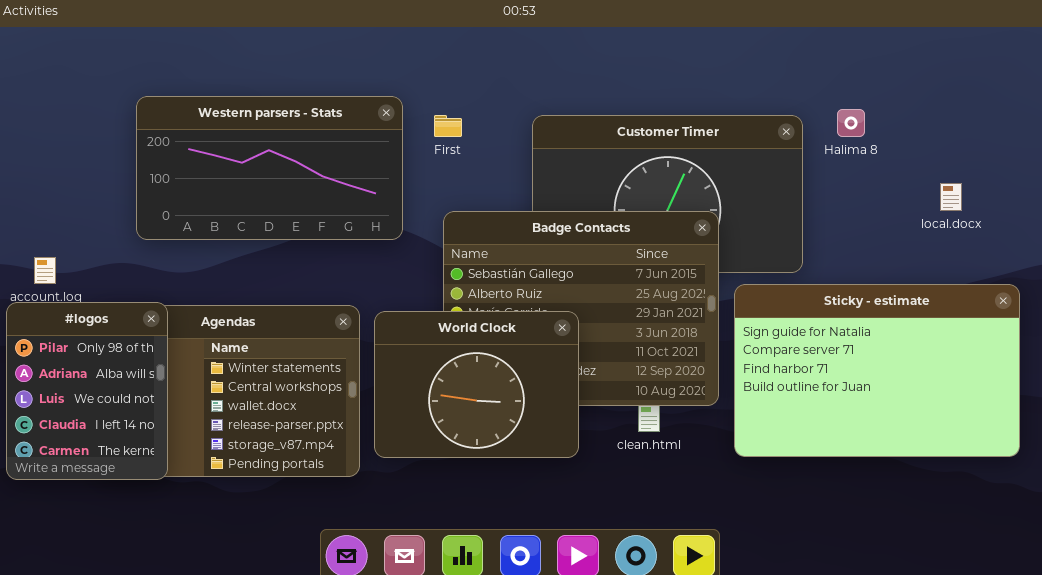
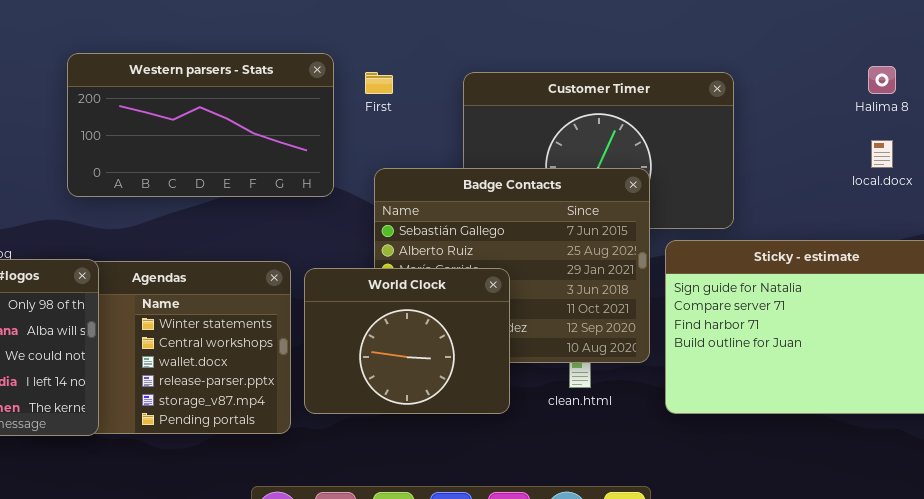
Halima 8: [837,109,865,137] -> [868,66,896,94], moved

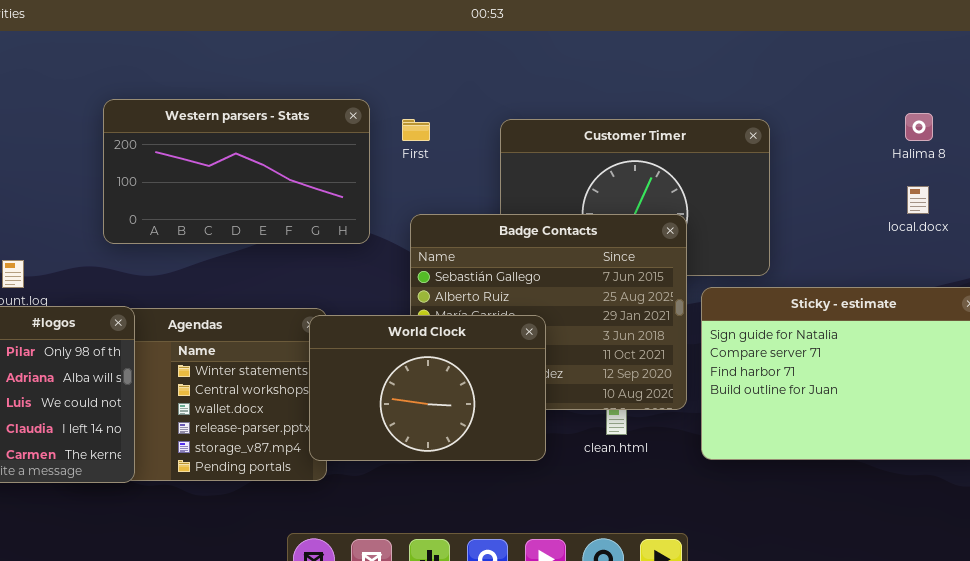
World Clock: [304,268,510,414] -> [309,315,546,461], resized

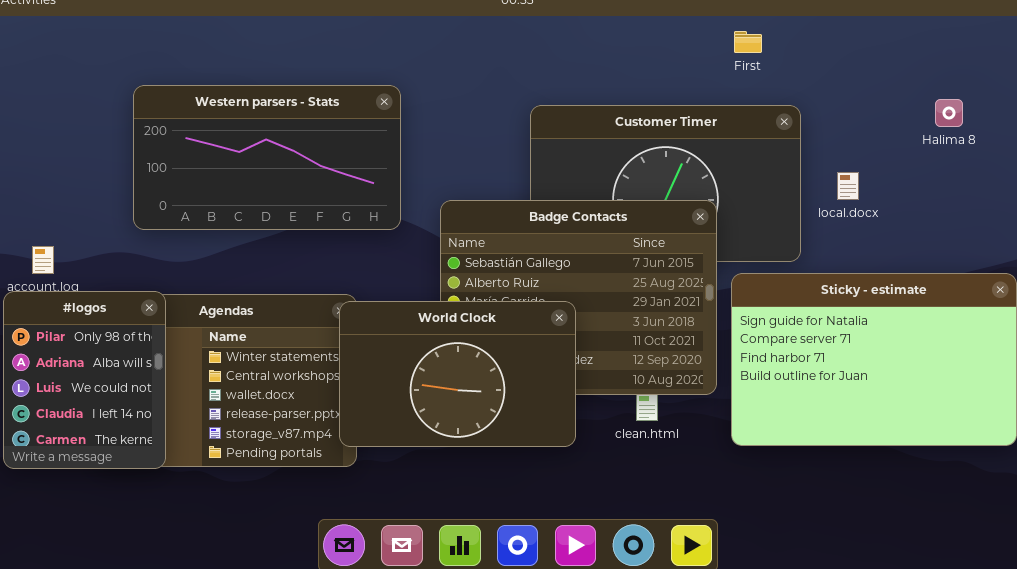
First: [402,119,430,141] -> [734,31,762,53], moved
local.docx: [907,186,929,214] -> [837,172,859,200], moved

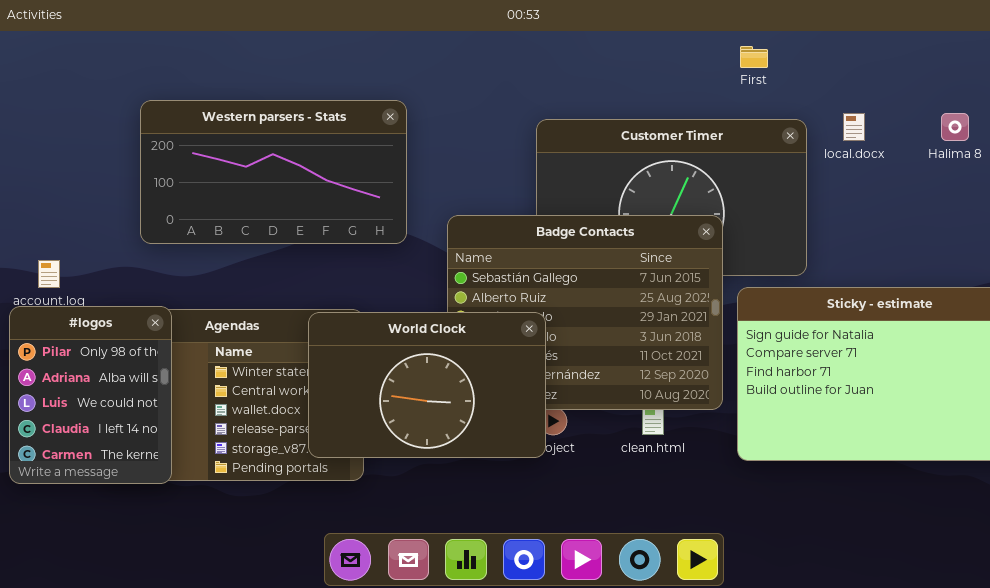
local.docx: [837,172,859,200] -> [843,113,865,141], moved
World Clock: [339,301,576,447] -> [308,312,546,458], moved

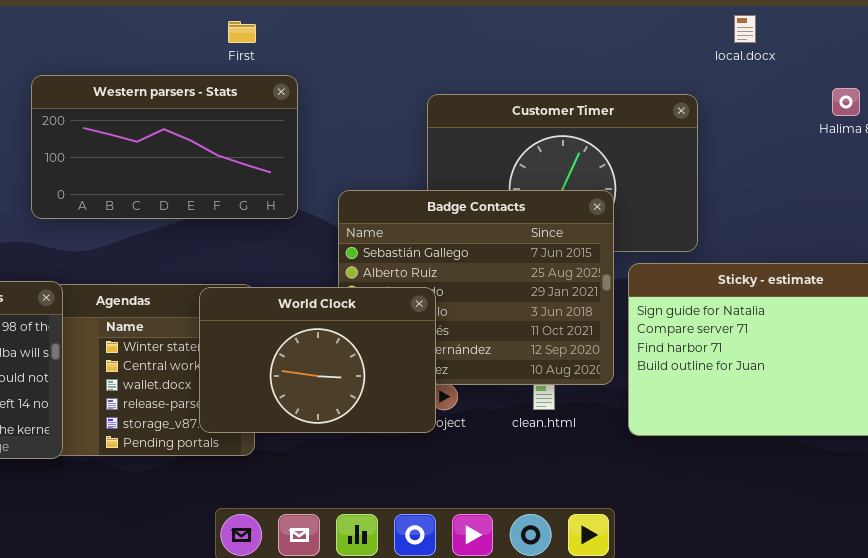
First: [740,46,768,68] -> [228,21,256,43], moved
local.docx: [843,113,865,141] -> [734,15,756,43], moved

